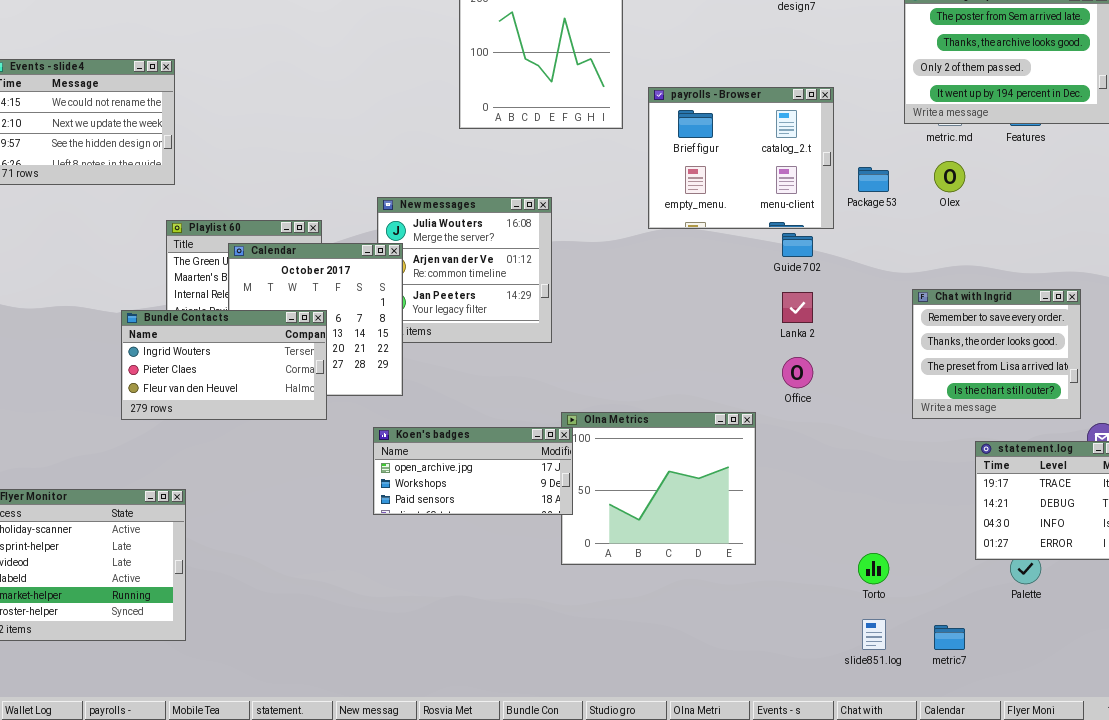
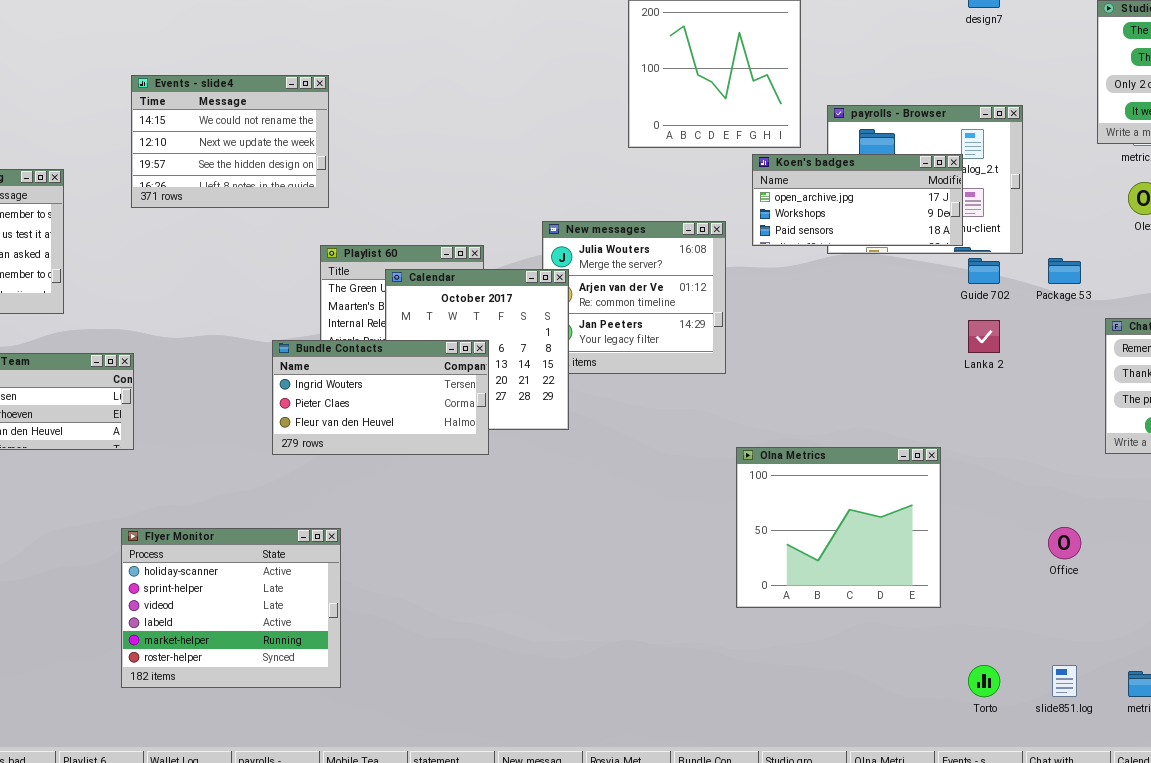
Package 53: [858,167,889,192] -> [1048,258,1081,284], moved
Office: [782,357,813,388] -> [1048,527,1081,559], moved
Koen's badges: [373,427,573,515] -> [752,154,963,246], moved
Torto: [858,553,889,584] -> [968,665,1000,697], moved

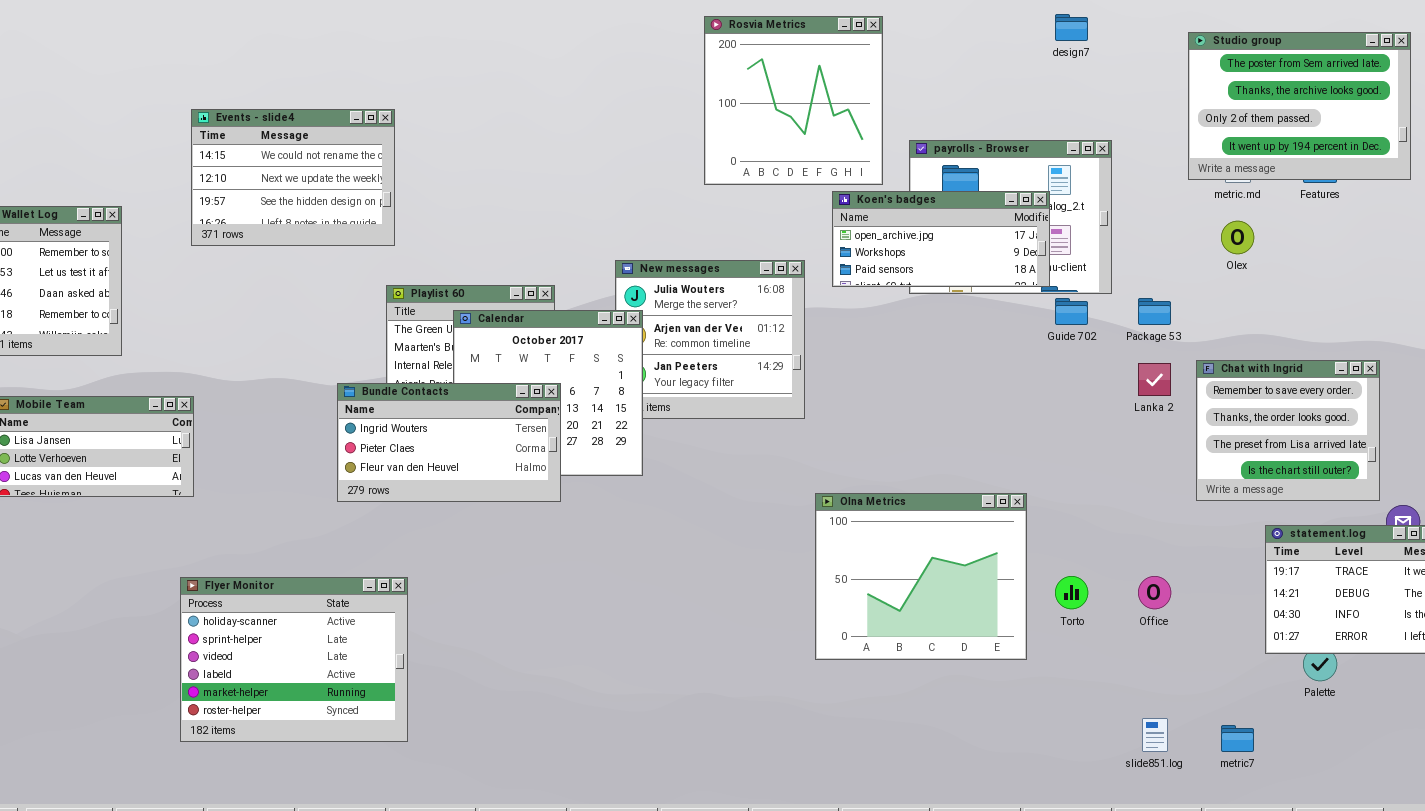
Lanka 2: [968,320,1000,353] -> [1138,363,1171,396], moved
Torto: [968,665,1000,697] -> [1055,576,1088,609], moved

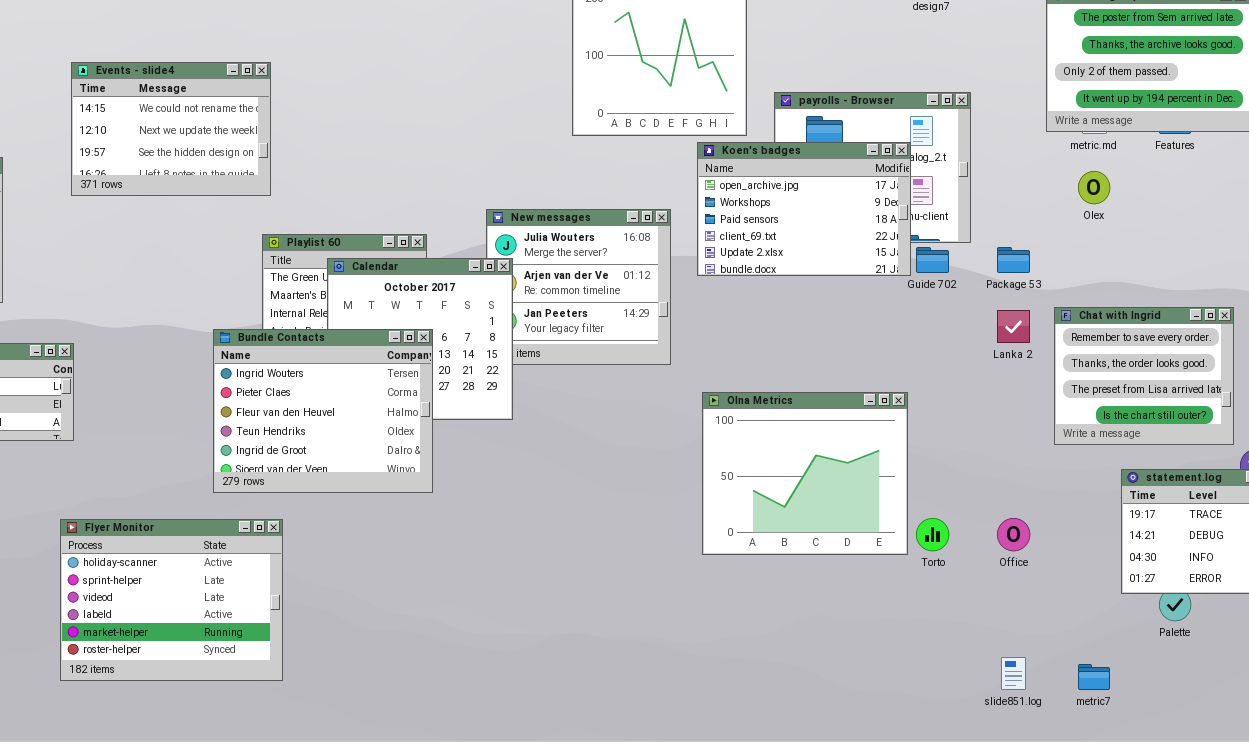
Koen's badges: [832,191,1050,287] -> [697,142,911,276], resized
Bundle Contacts: [337,383,561,502] -> [213,329,433,493], resized
Olna Metrics: [815,493,1027,660] -> [702,392,908,555], moved

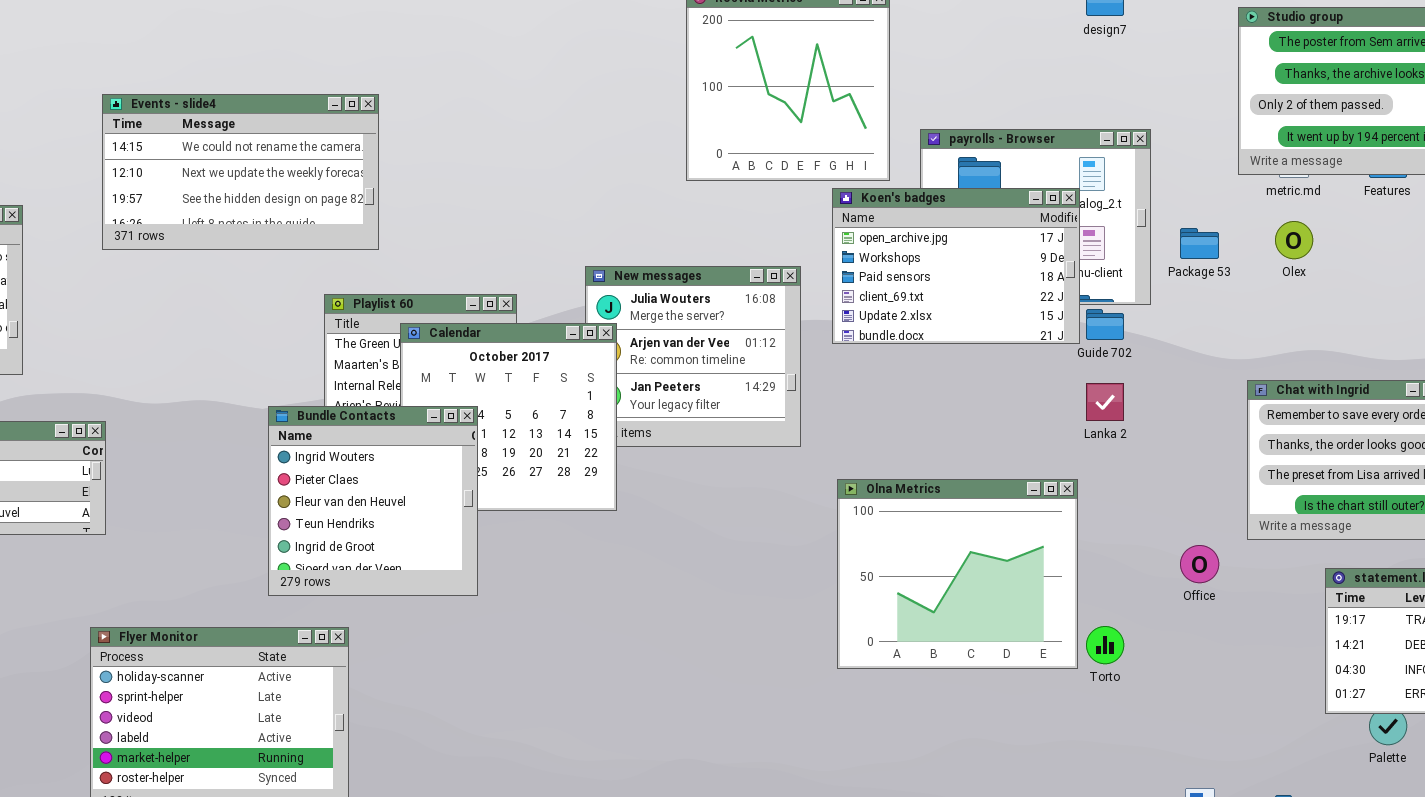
Events - slide4: [71,62,271,196] -> [102,94,379,250], resized
Package 53: [997,247,1030,273] -> [1180,228,1219,259], moved
Lanka 2: [997,310,1030,343] -> [1086,383,1124,421], moved
Bundle Contacts: [213,329,433,493] -> [268,406,478,596], resized
Office: [997,518,1030,551] -> [1180,545,1219,583], moved

